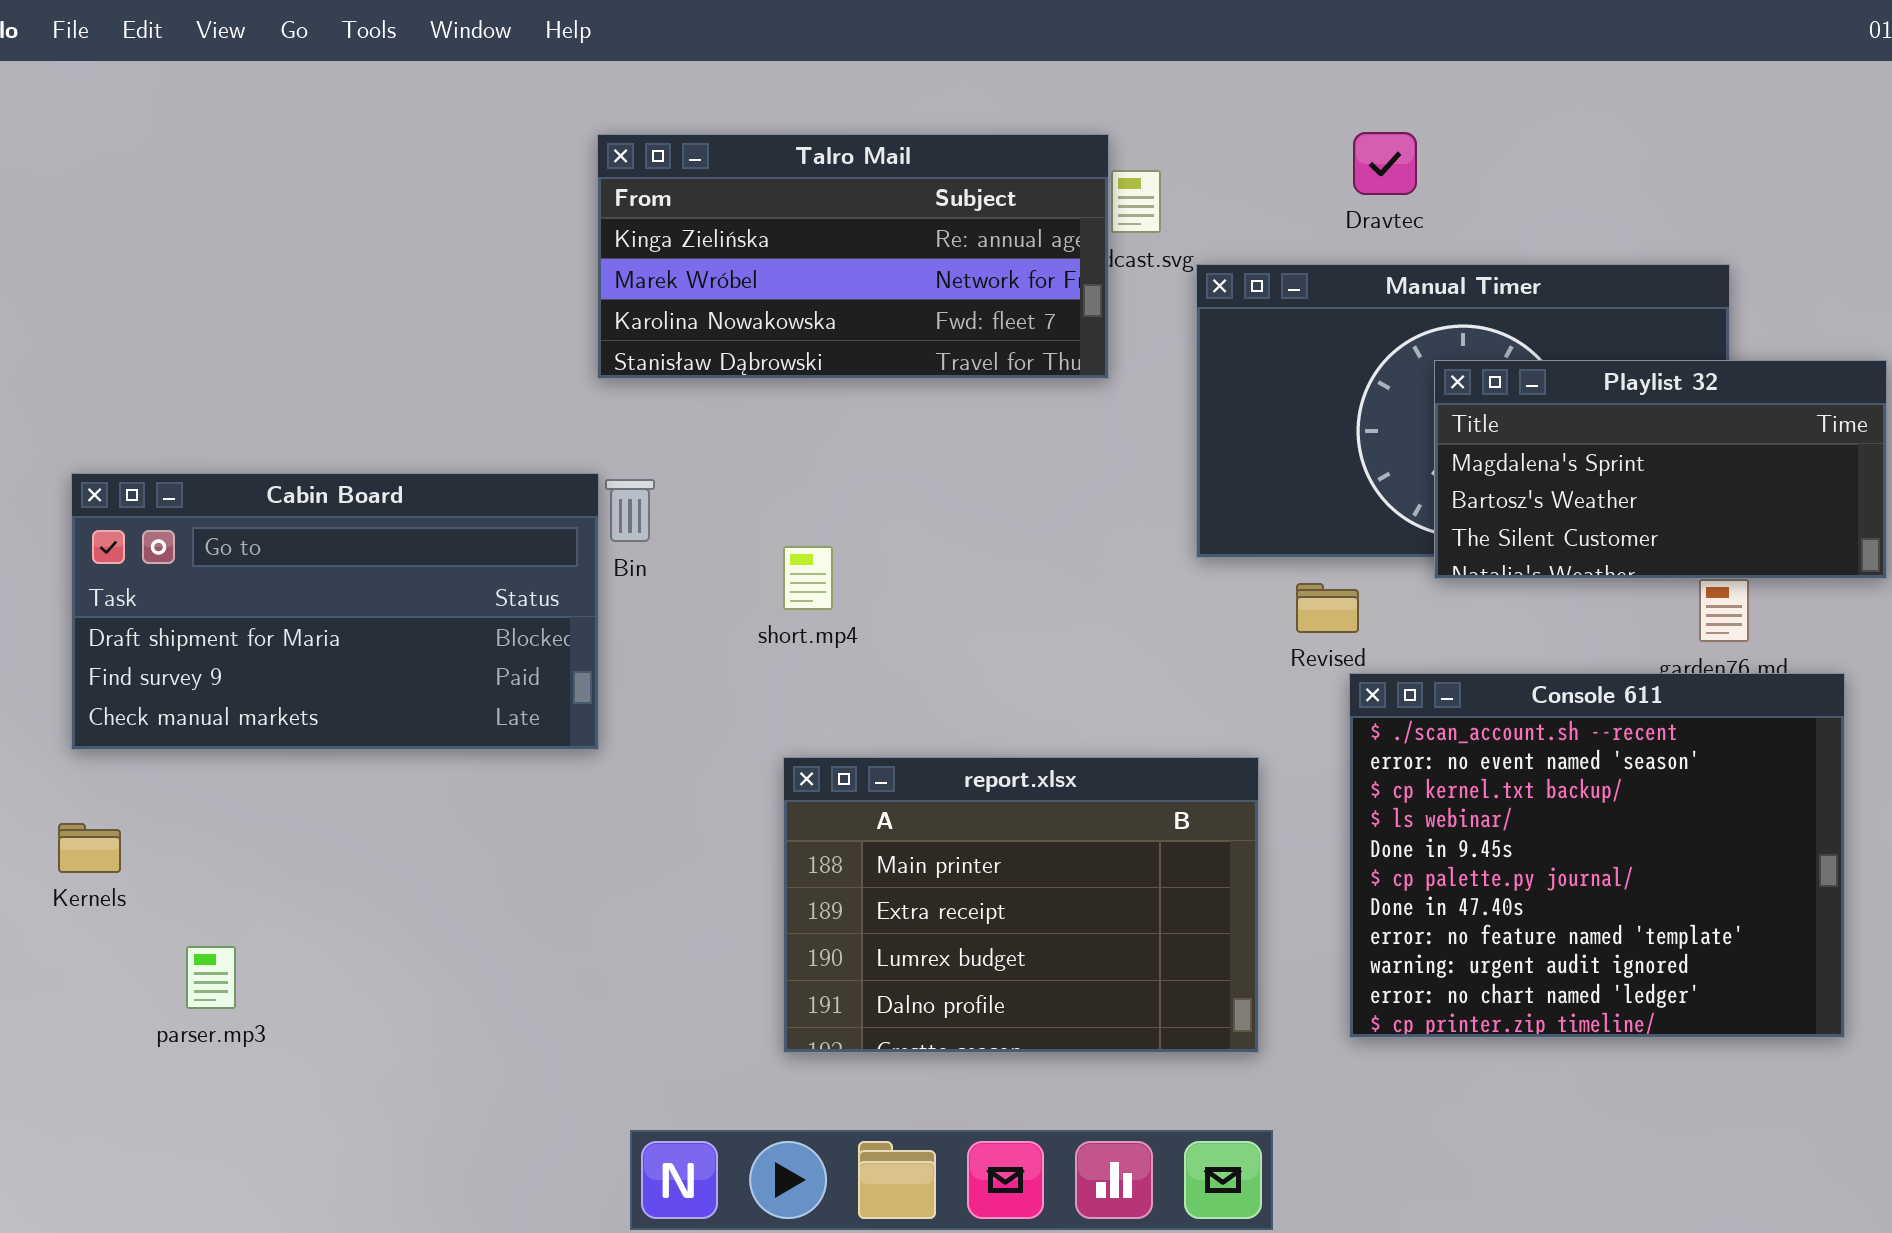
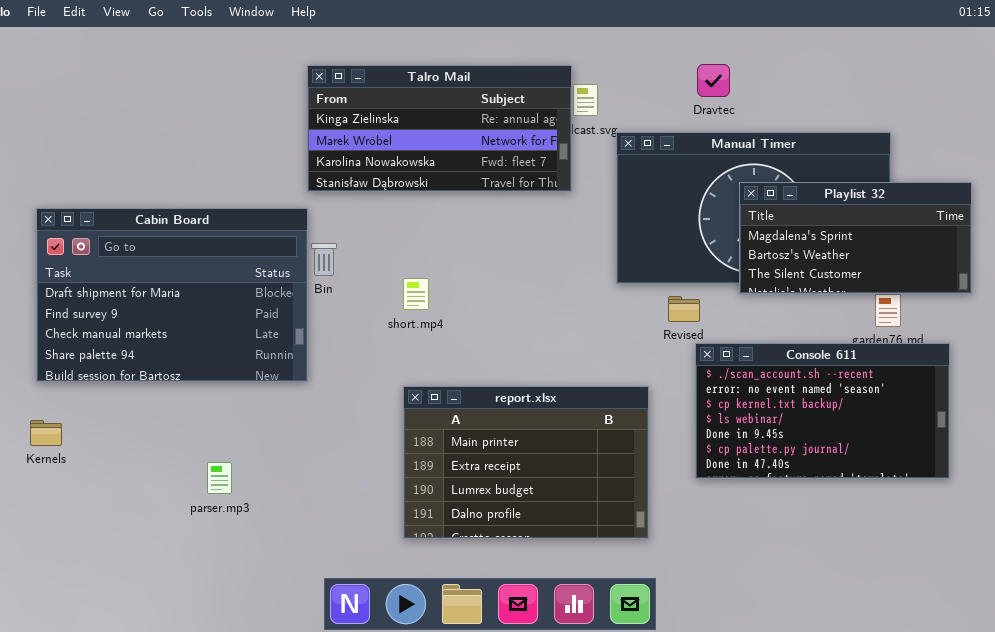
Cabin Board: [71,473,599,750] -> [36,208,308,382], resized
Console 611: [1349,673,1845,1038] -> [695,343,950,479], resized
parser.mp3: [186,946,236,1009] -> [207,462,232,494], moved

